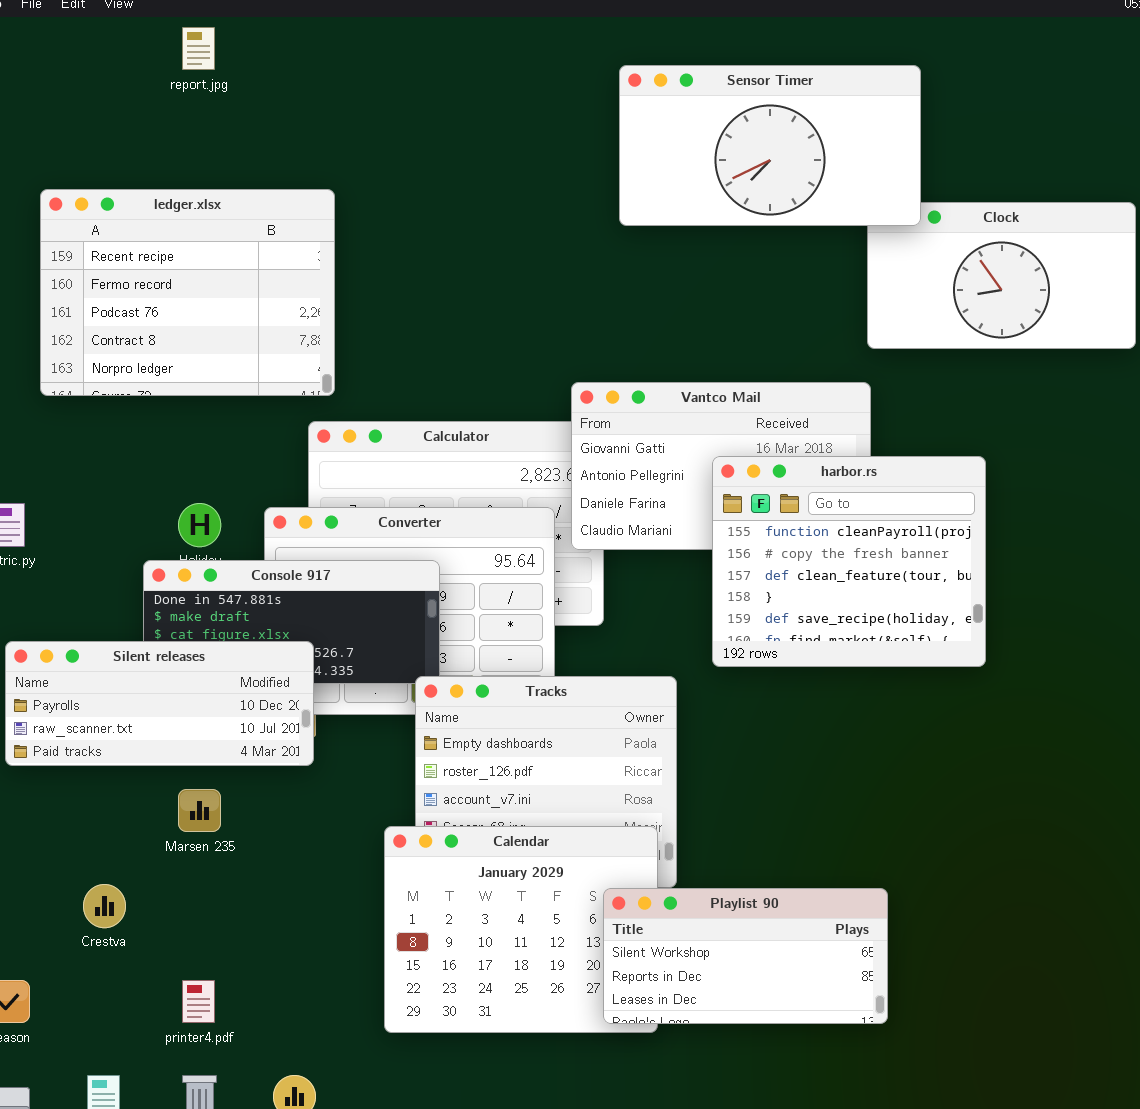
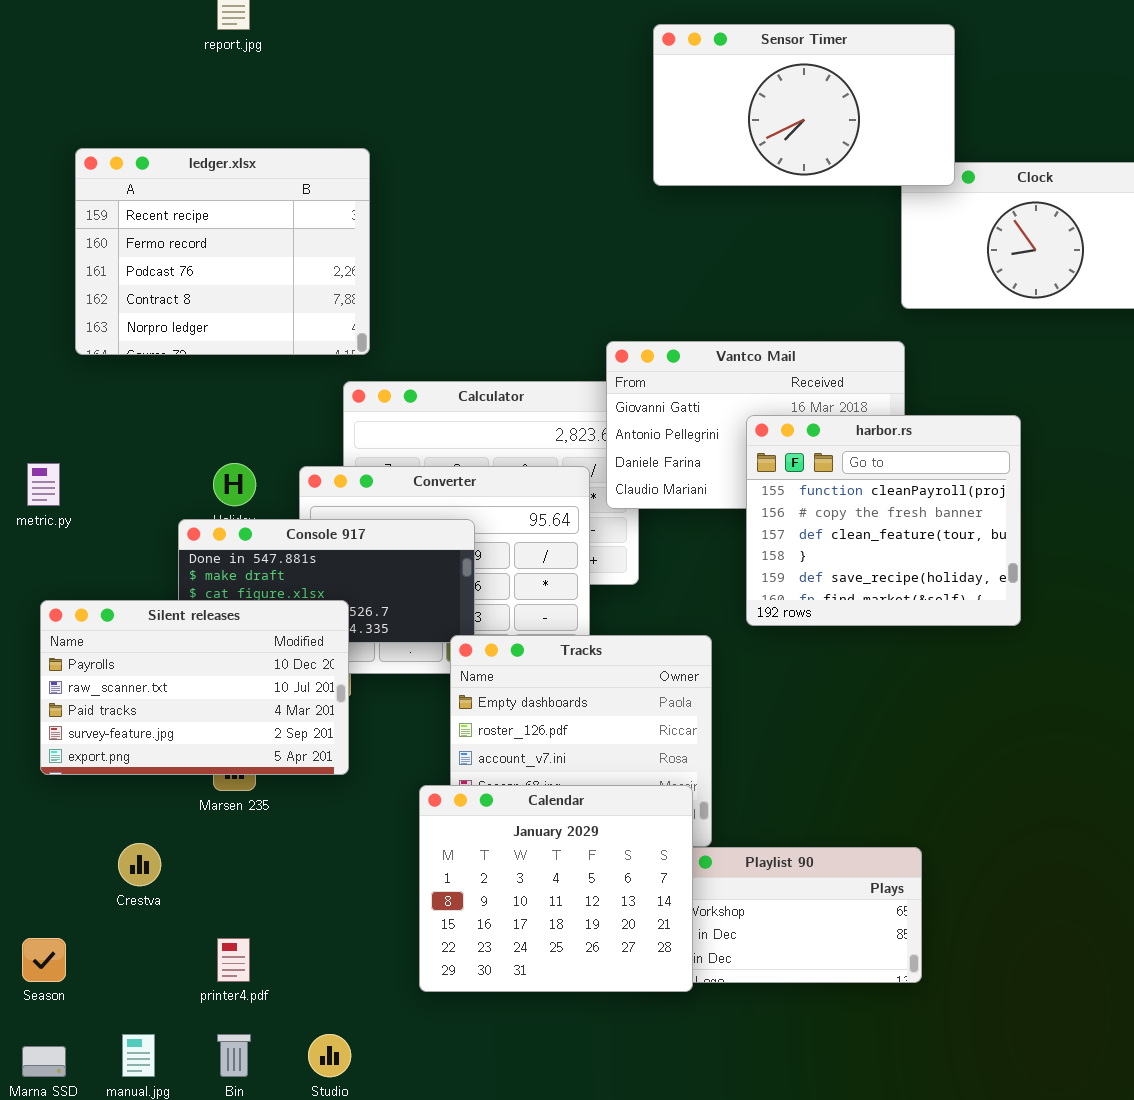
Silent releases: [5,641,314,766] -> [40,600,349,775], resized
Calendar: [384,826,658,1033] -> [419,785,693,992], raised

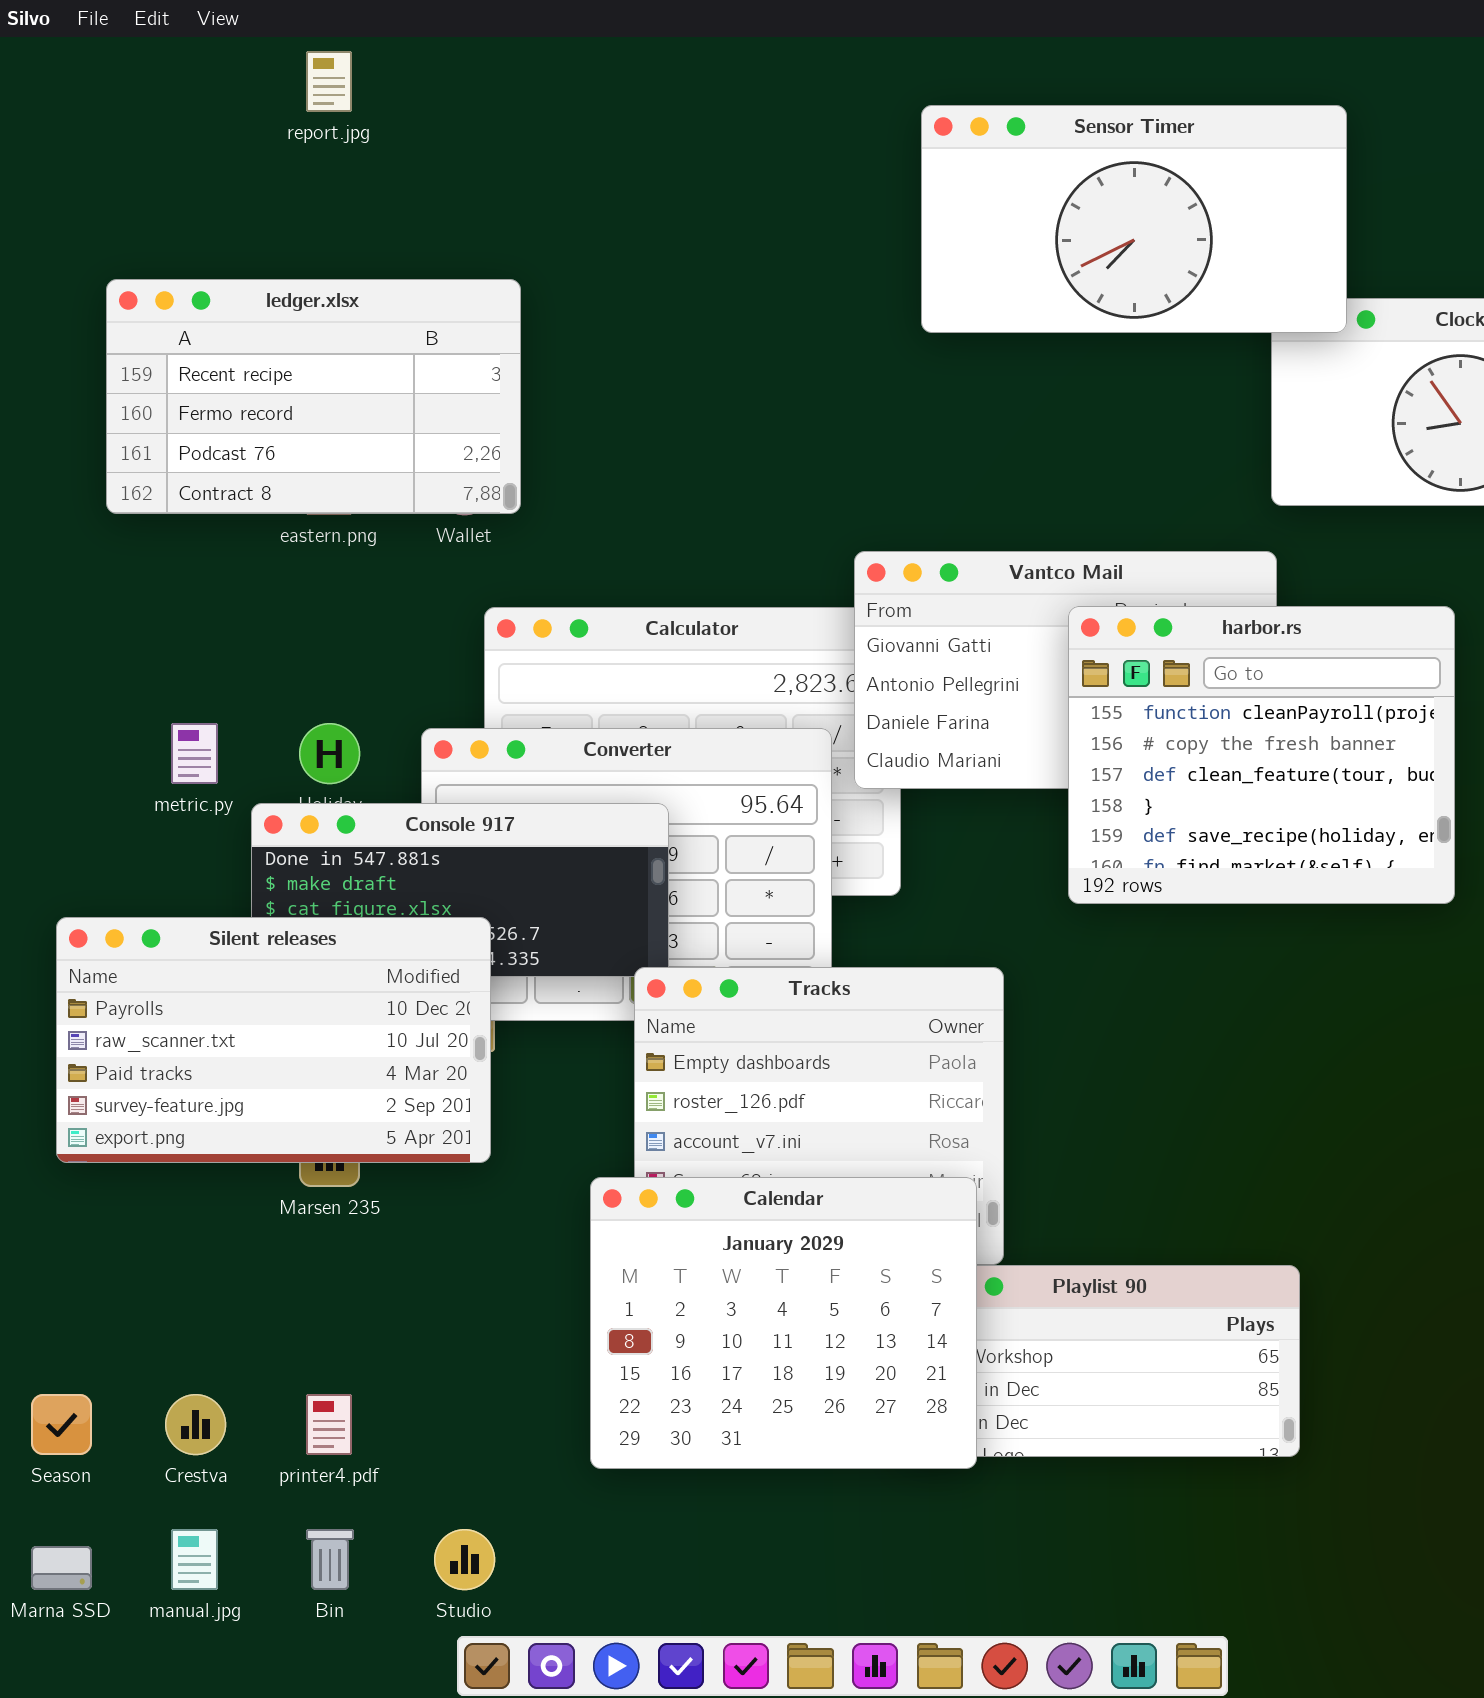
ledger.xlsx: [75,148,370,355] -> [106,279,521,514], resized
harbor.rs: [746,415,1021,626] -> [1068,606,1455,904], moved
metric.py: [27,463,60,506] -> [171,723,218,784], moved
Crestva: [118,843,161,886] -> [165,1394,226,1455], moved

